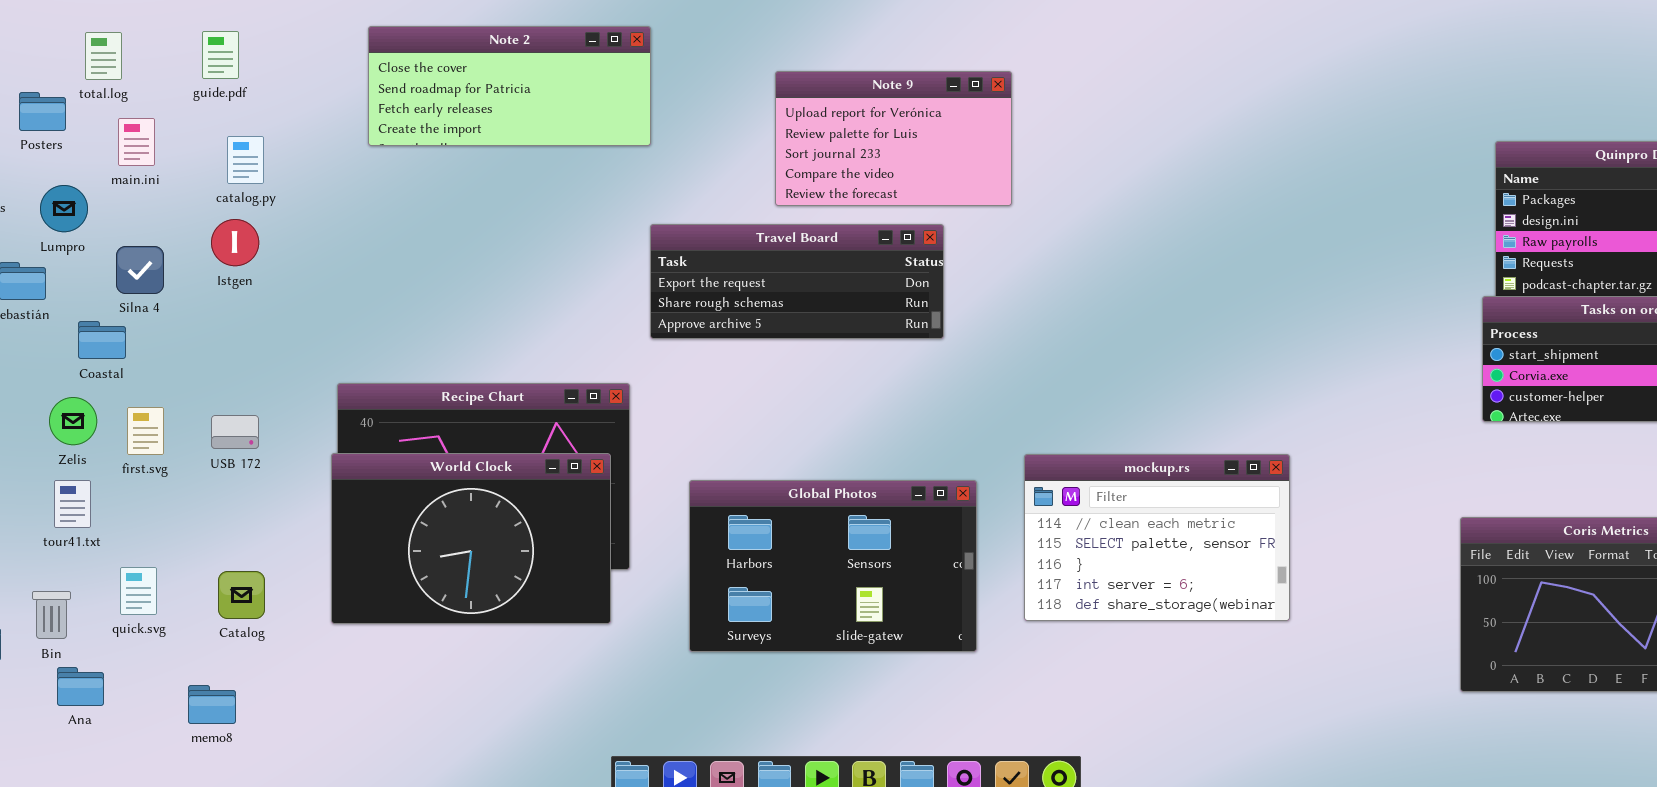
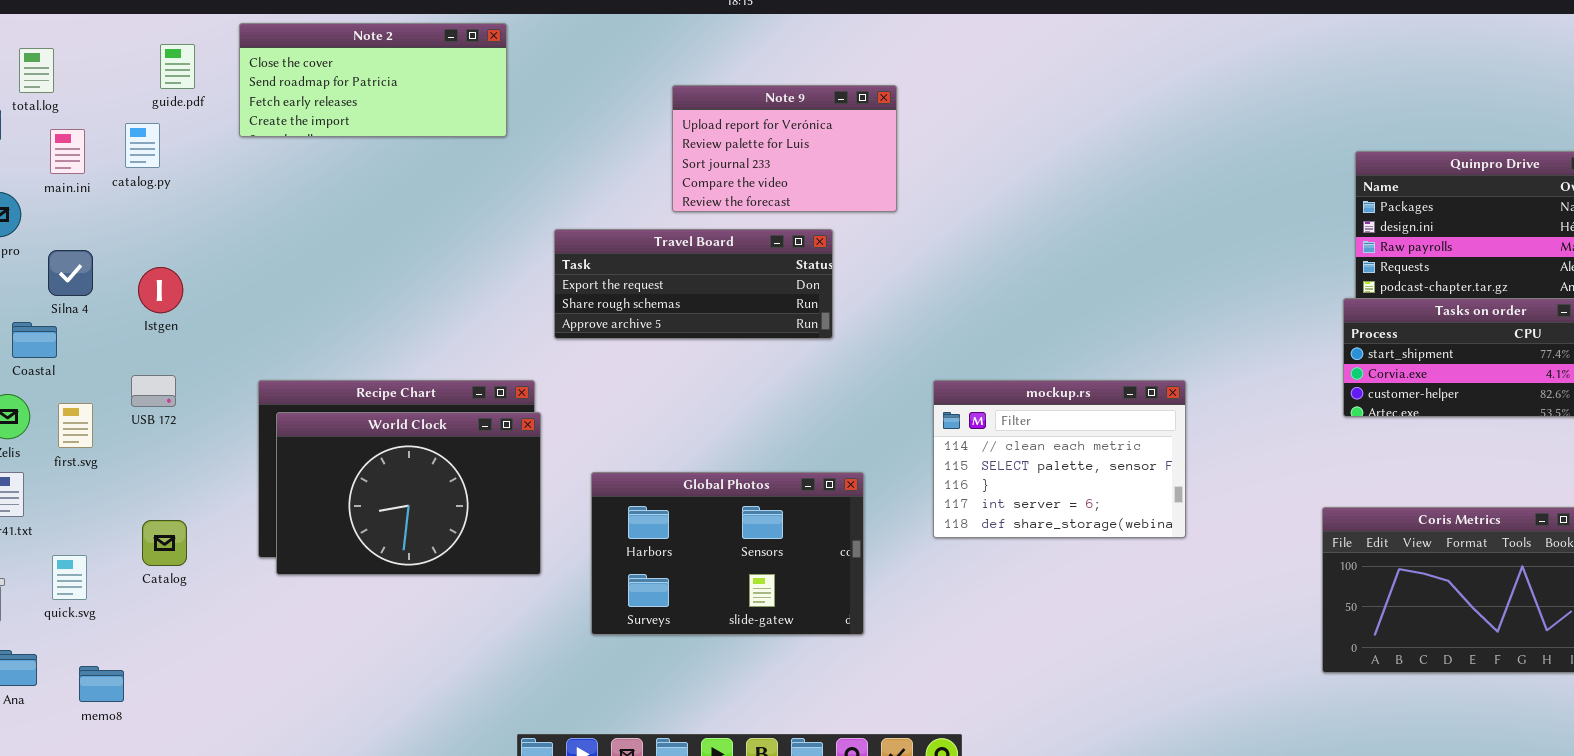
Note 2: [368,26,651,146] -> [239,23,507,137], moved
guide.pdf: [202,31,239,79] -> [160,44,195,89], moved
catalog.py: [227,136,264,184] -> [125,123,160,168], moved
Istgen: [211,219,259,266] -> [138,267,183,313], moved
USB 172: [211,415,259,449] -> [131,375,176,407], moved
World Clock: [331,453,611,624] -> [276,412,541,575], moved
mockup.rs: [1024,454,1290,621] -> [933,380,1186,538], moved
Catalog: [218,571,265,619] -> [142,520,187,566], moved
memo8: [188,685,236,724] -> [79,666,124,702], moved

